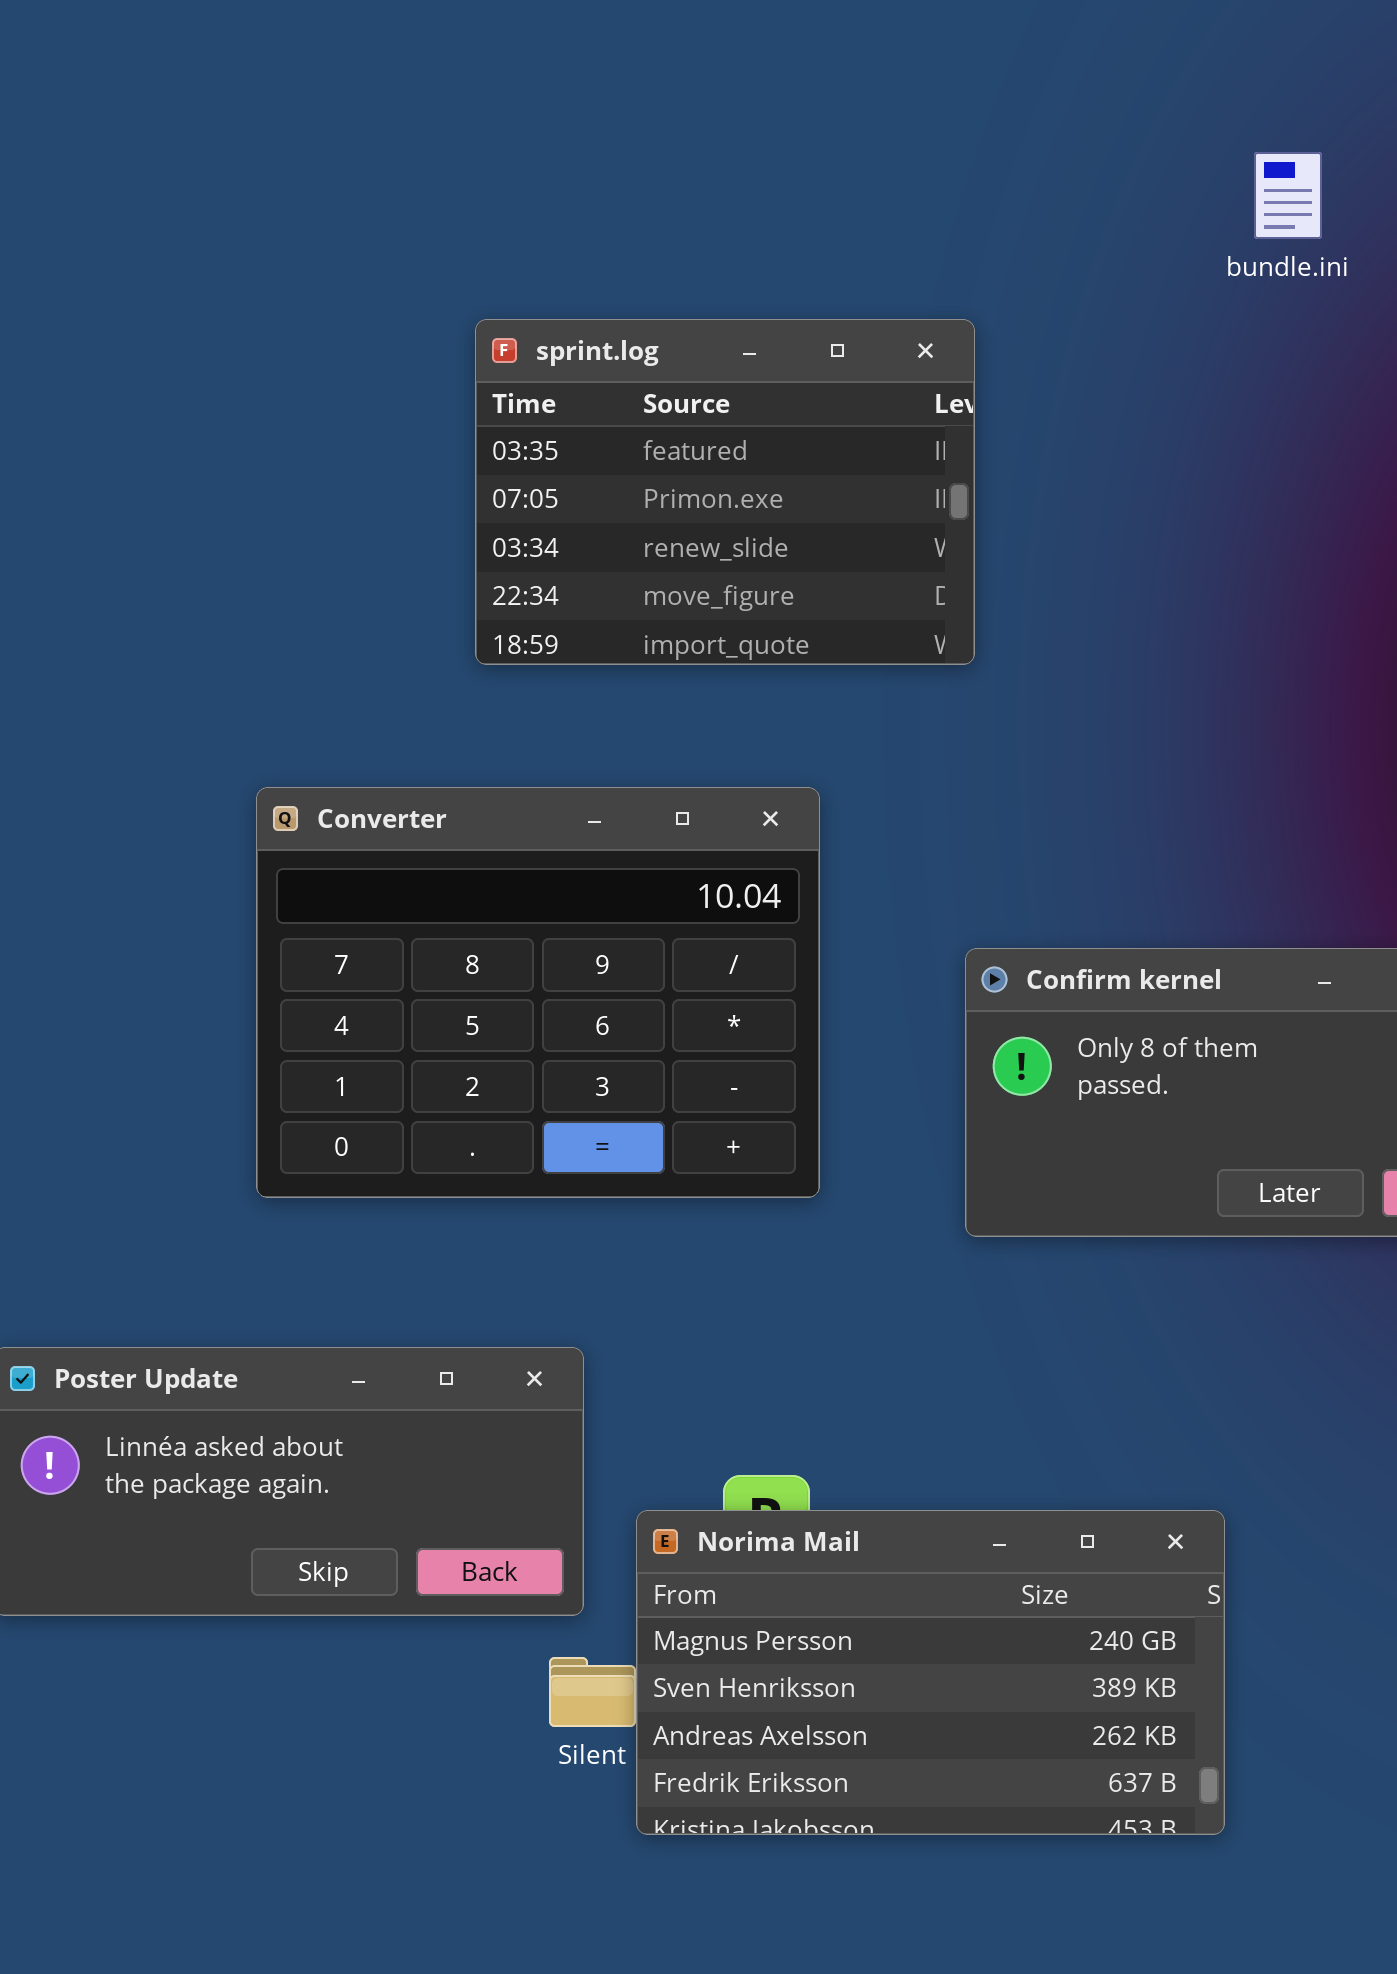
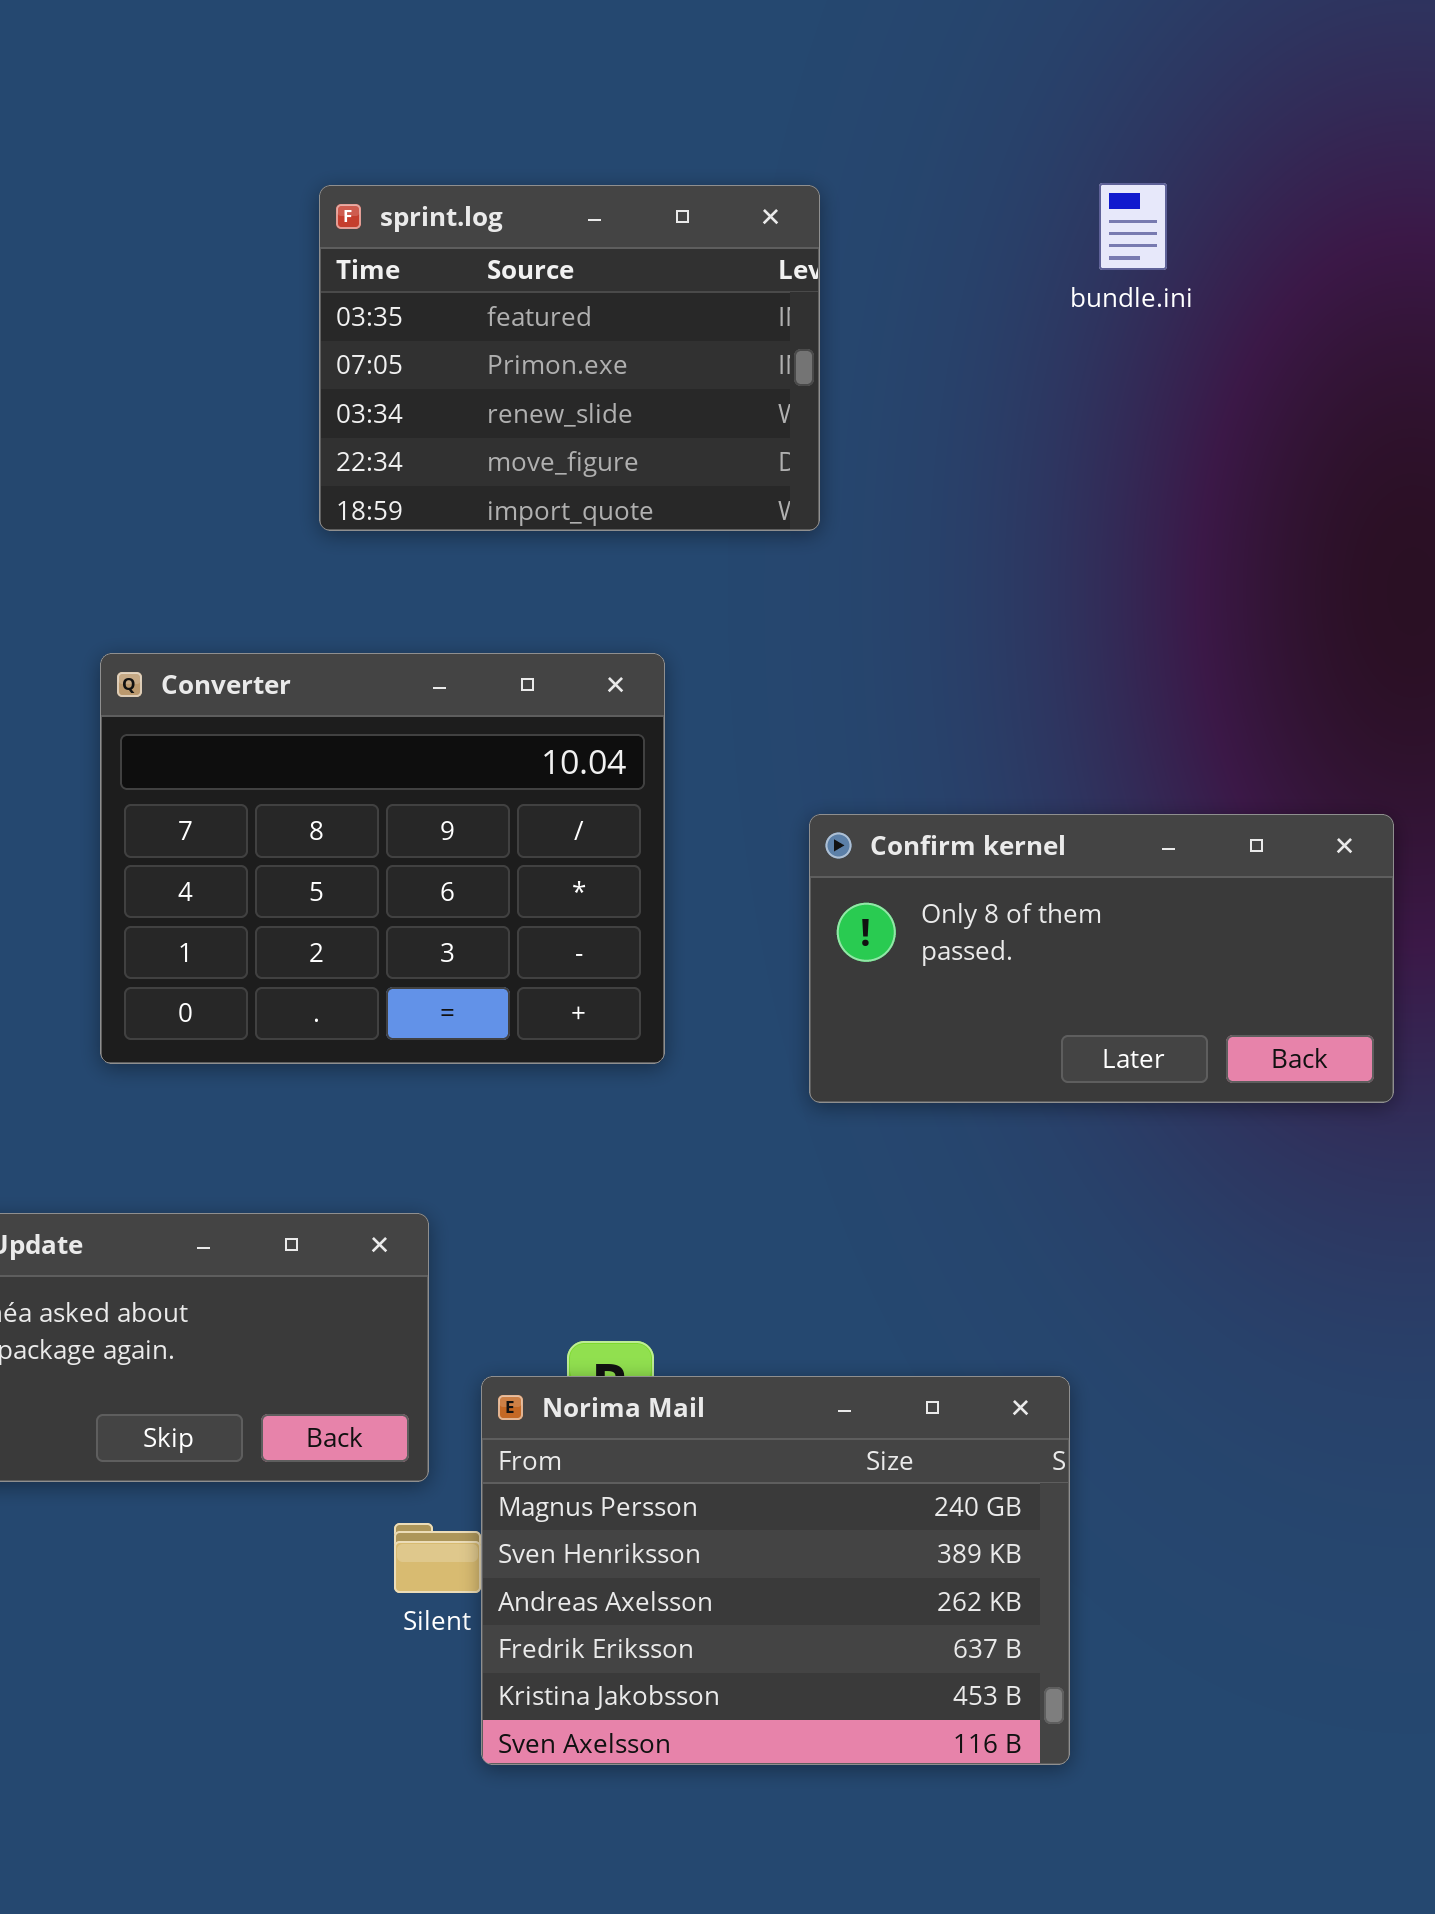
bundle.ini: [1254,152,1322,239] -> [1099,183,1167,270], moved
Norima Mail: [636,1510,1225,1835] -> [481,1376,1070,1765], resized

